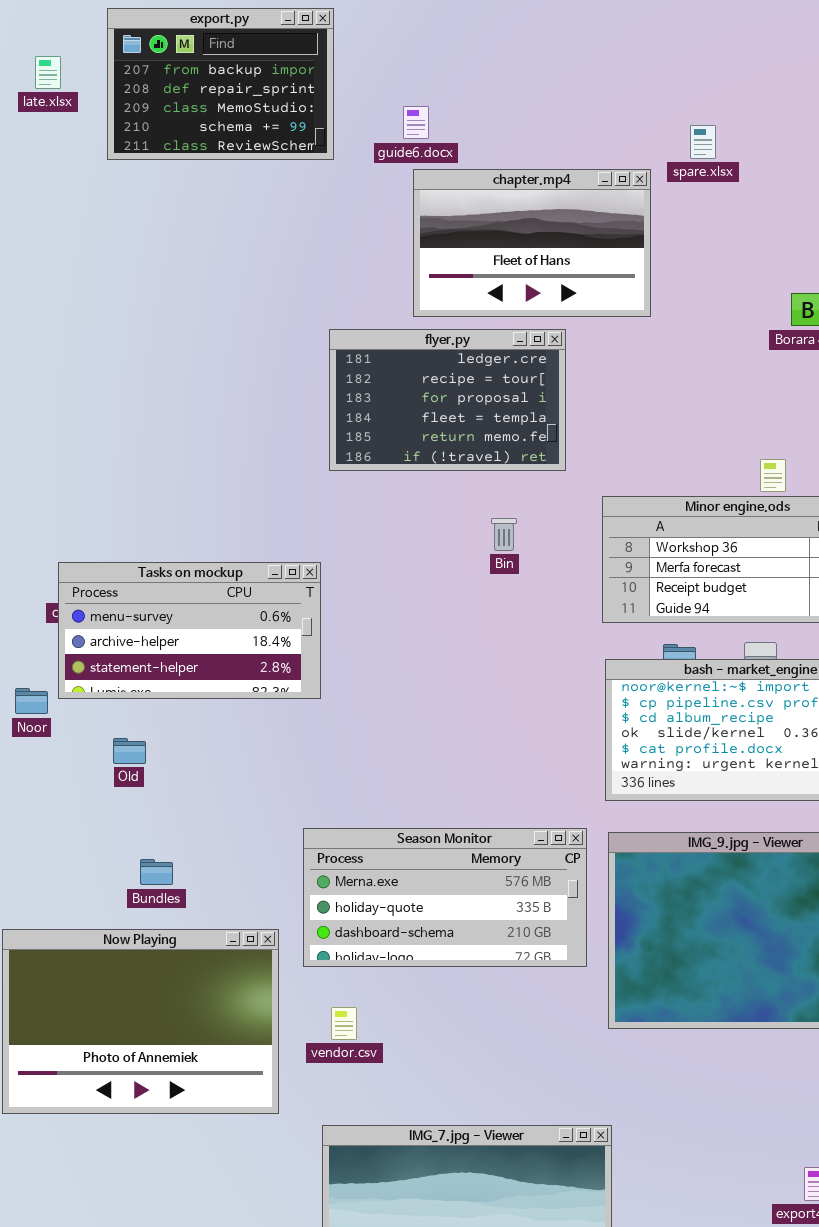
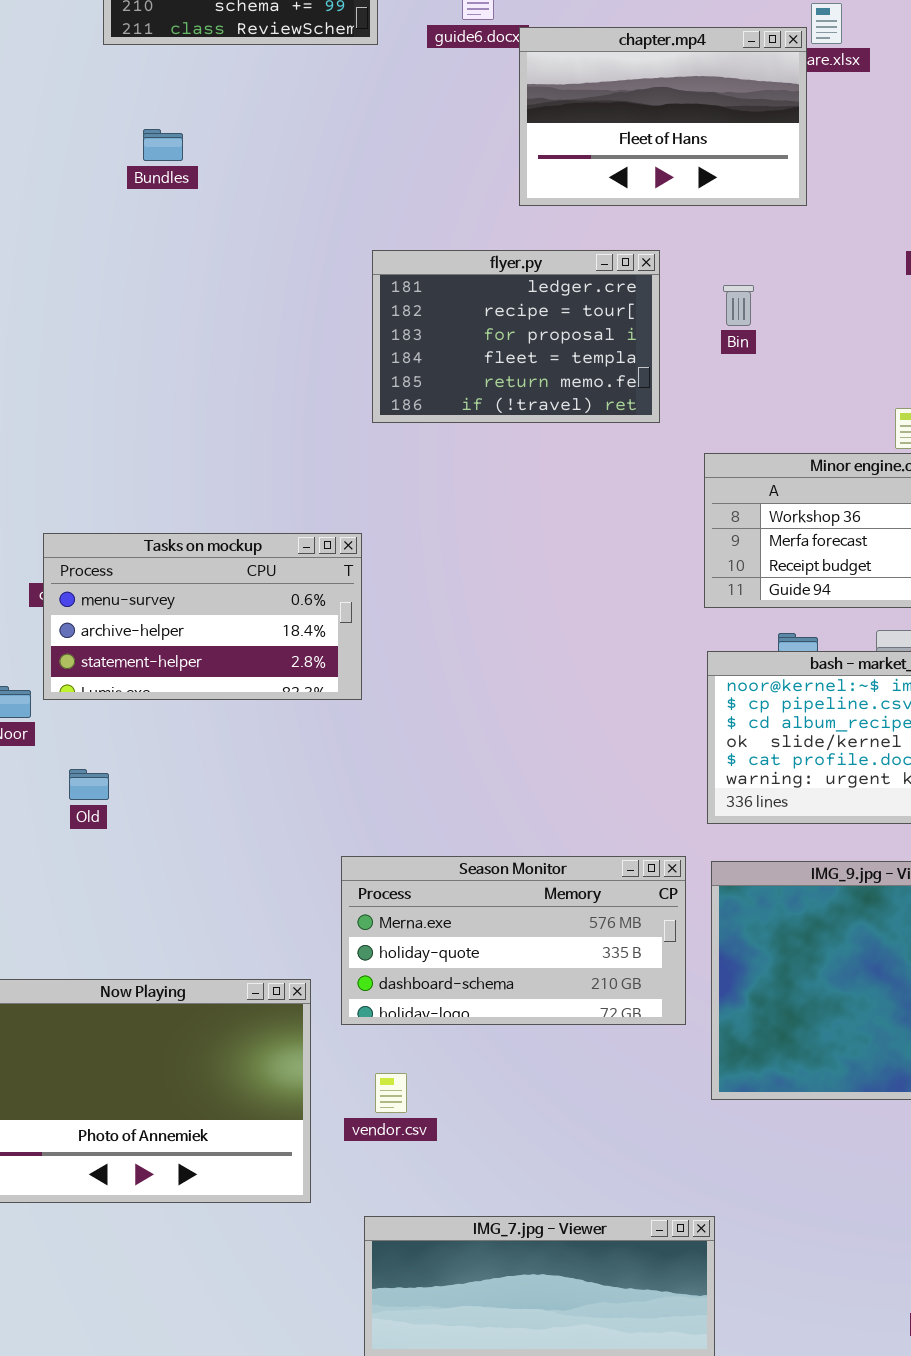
chapter.mp4: [413,169,651,317] -> [519,27,807,206], moved
Bin: [491,518,517,551] -> [723,285,754,326], moved
Old: [113,738,146,764] -> [69,769,109,800], moved
Bundles: [140,859,173,885] -> [143,129,183,161], moved

